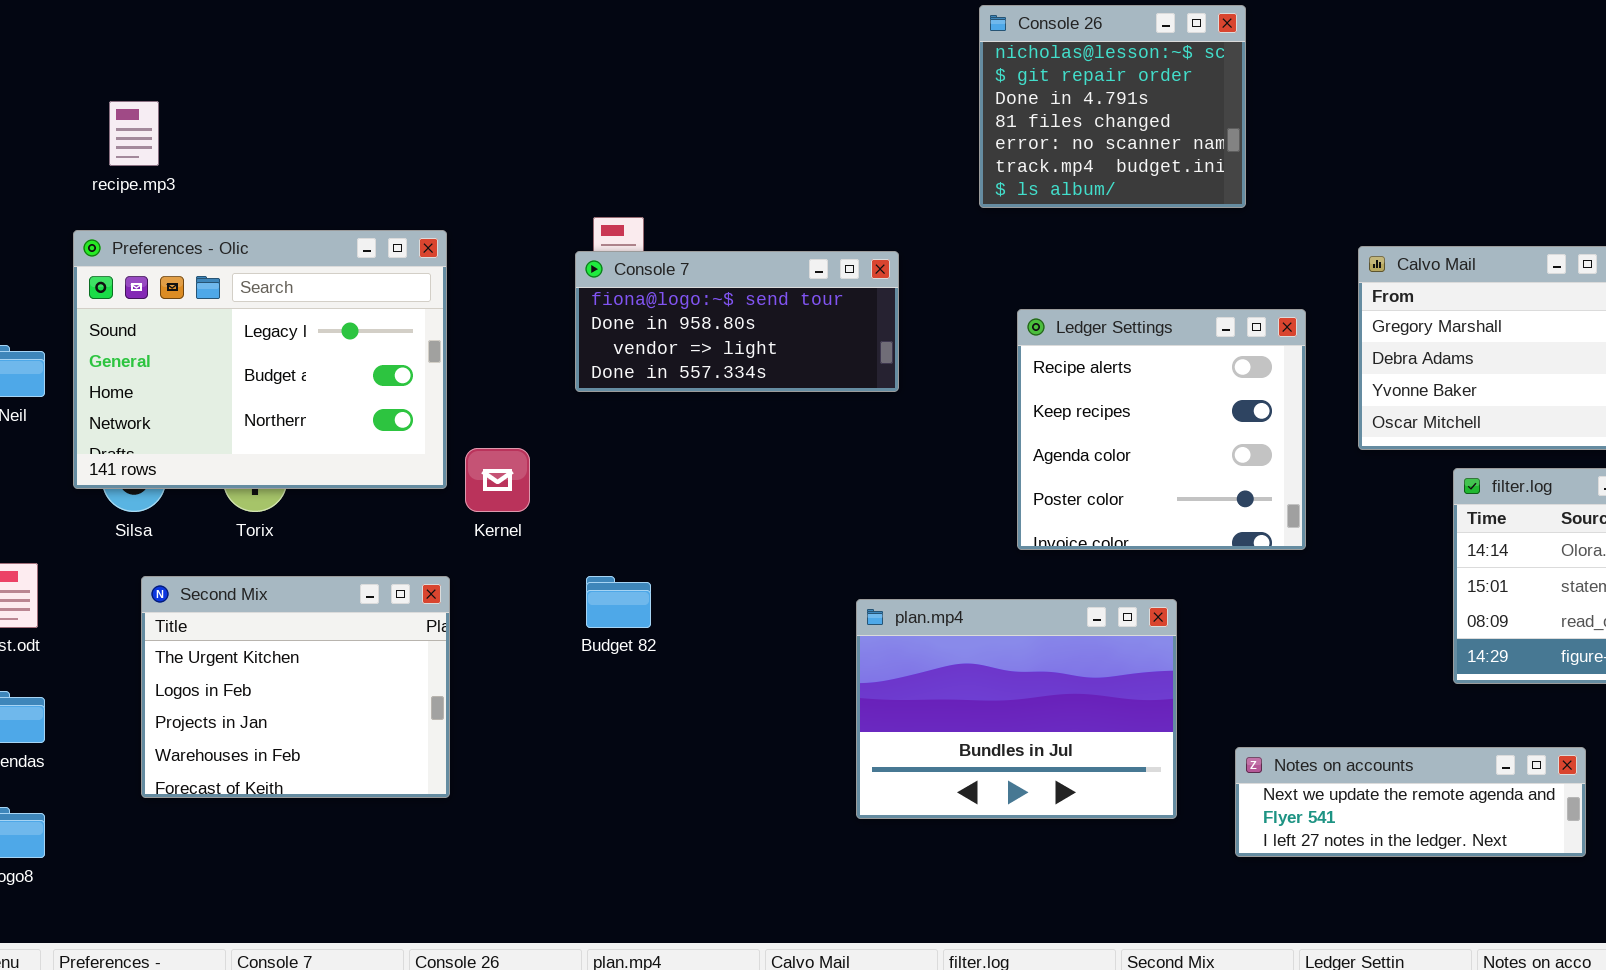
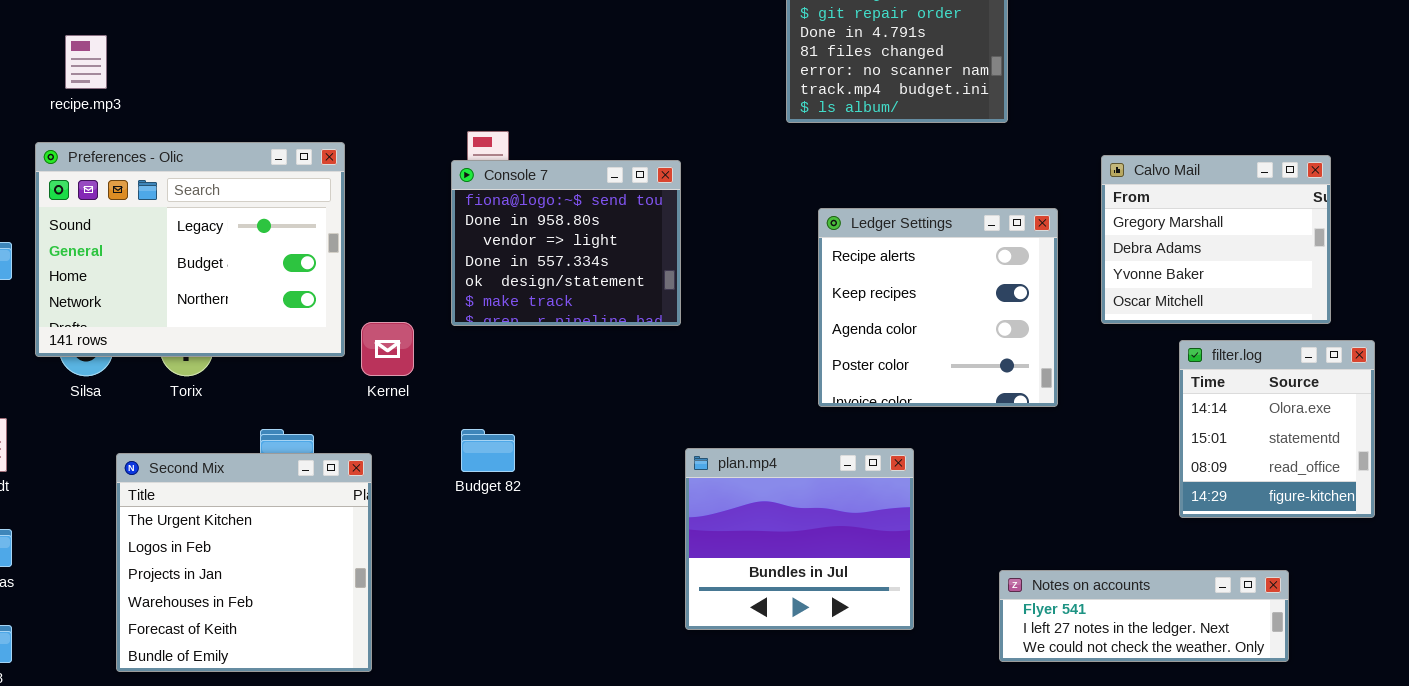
Console 7: [575,251,899,392] -> [451,160,681,326], resized
Second Mix: [141,576,450,798] -> [116,453,372,672], moved, resized
plan.mp4: [856,599,1177,819] -> [685,448,914,630], resized
Notes on accounts: [1235,747,1586,857] -> [999,570,1289,662], scrolled down 1 row

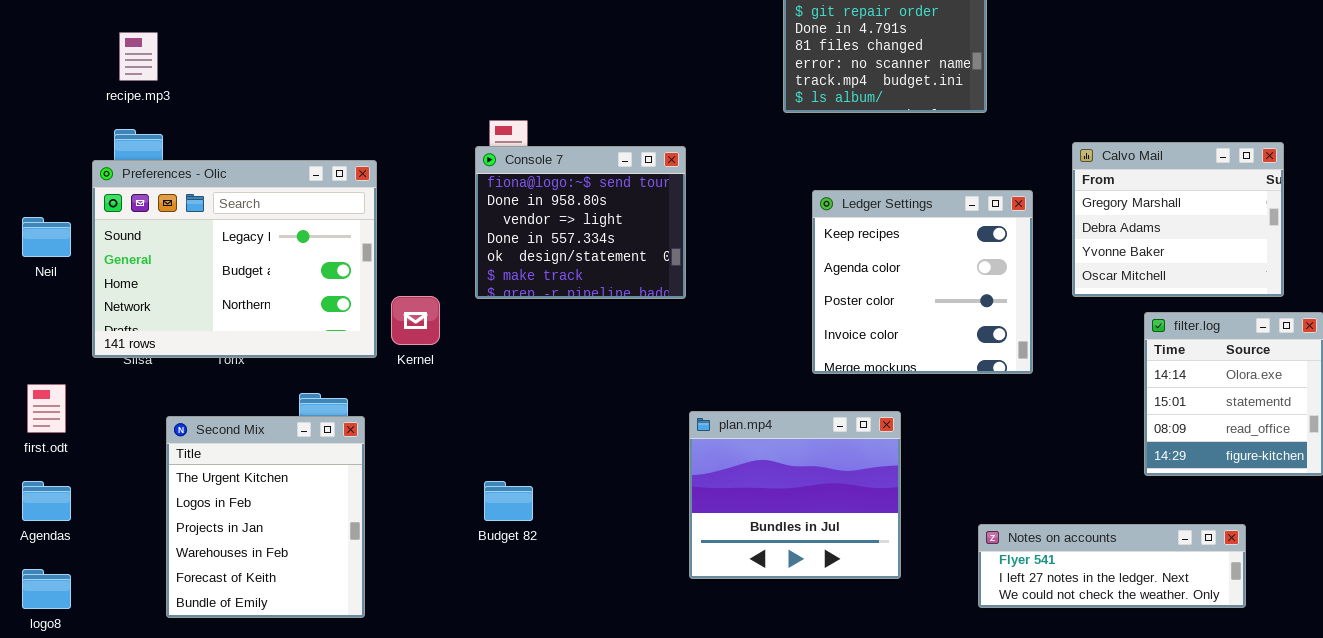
Preferences - Olic: [35,142,345,357] -> [92,160,377,358], moved
Ledger Settings: [818,208,1058,407] -> [812,190,1033,374], scrolled down 1 row
Budget 82: [461,429,515,472] -> [484,481,533,521], moved
Second Mix: [116,453,372,672] -> [166,416,365,618], resized

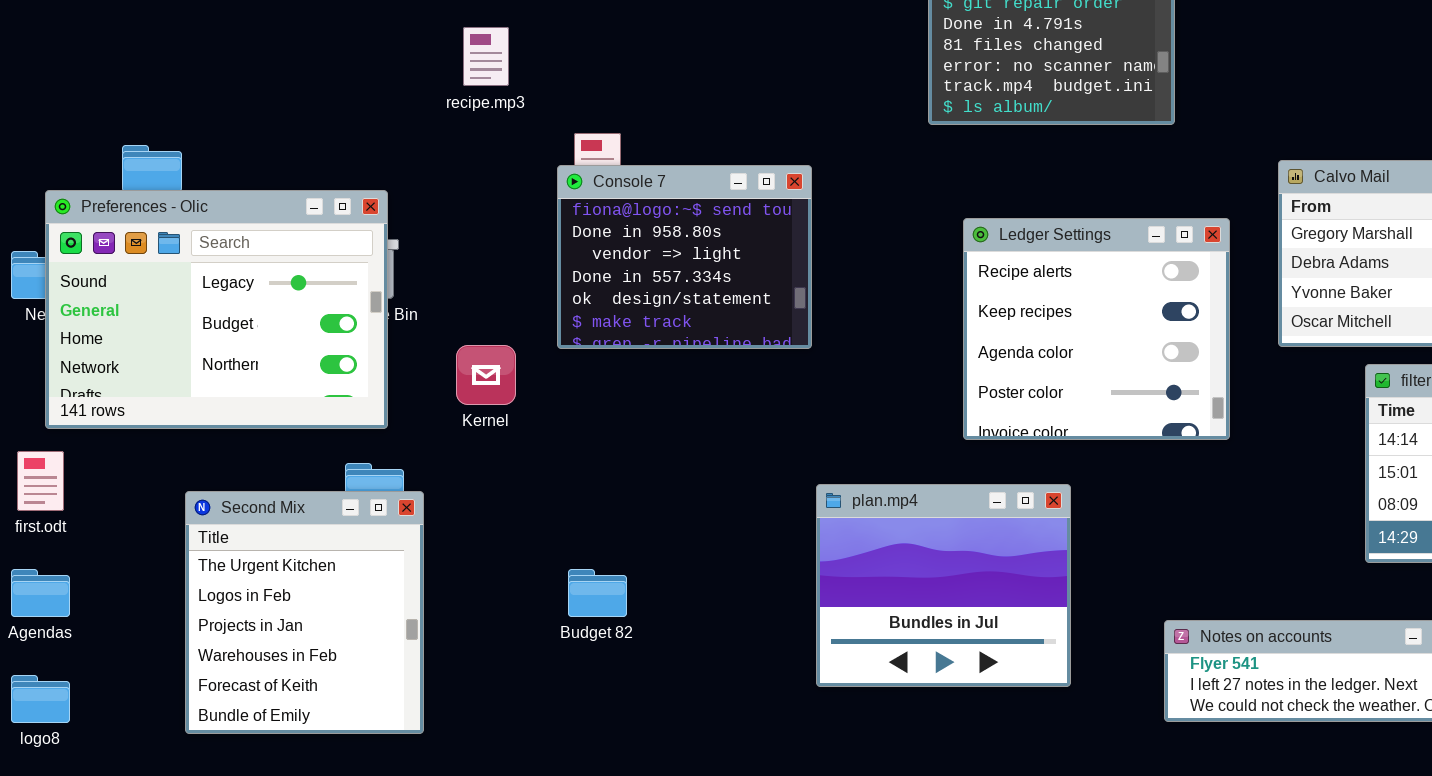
recipe.mp3: [119,32,158,81] -> [463,27,509,86], moved
Preferences - Olic: [92,160,377,358] -> [45,190,388,429], moved
Ledger Settings: [812,190,1033,374] -> [963,218,1230,440], scrolled up 1 row

